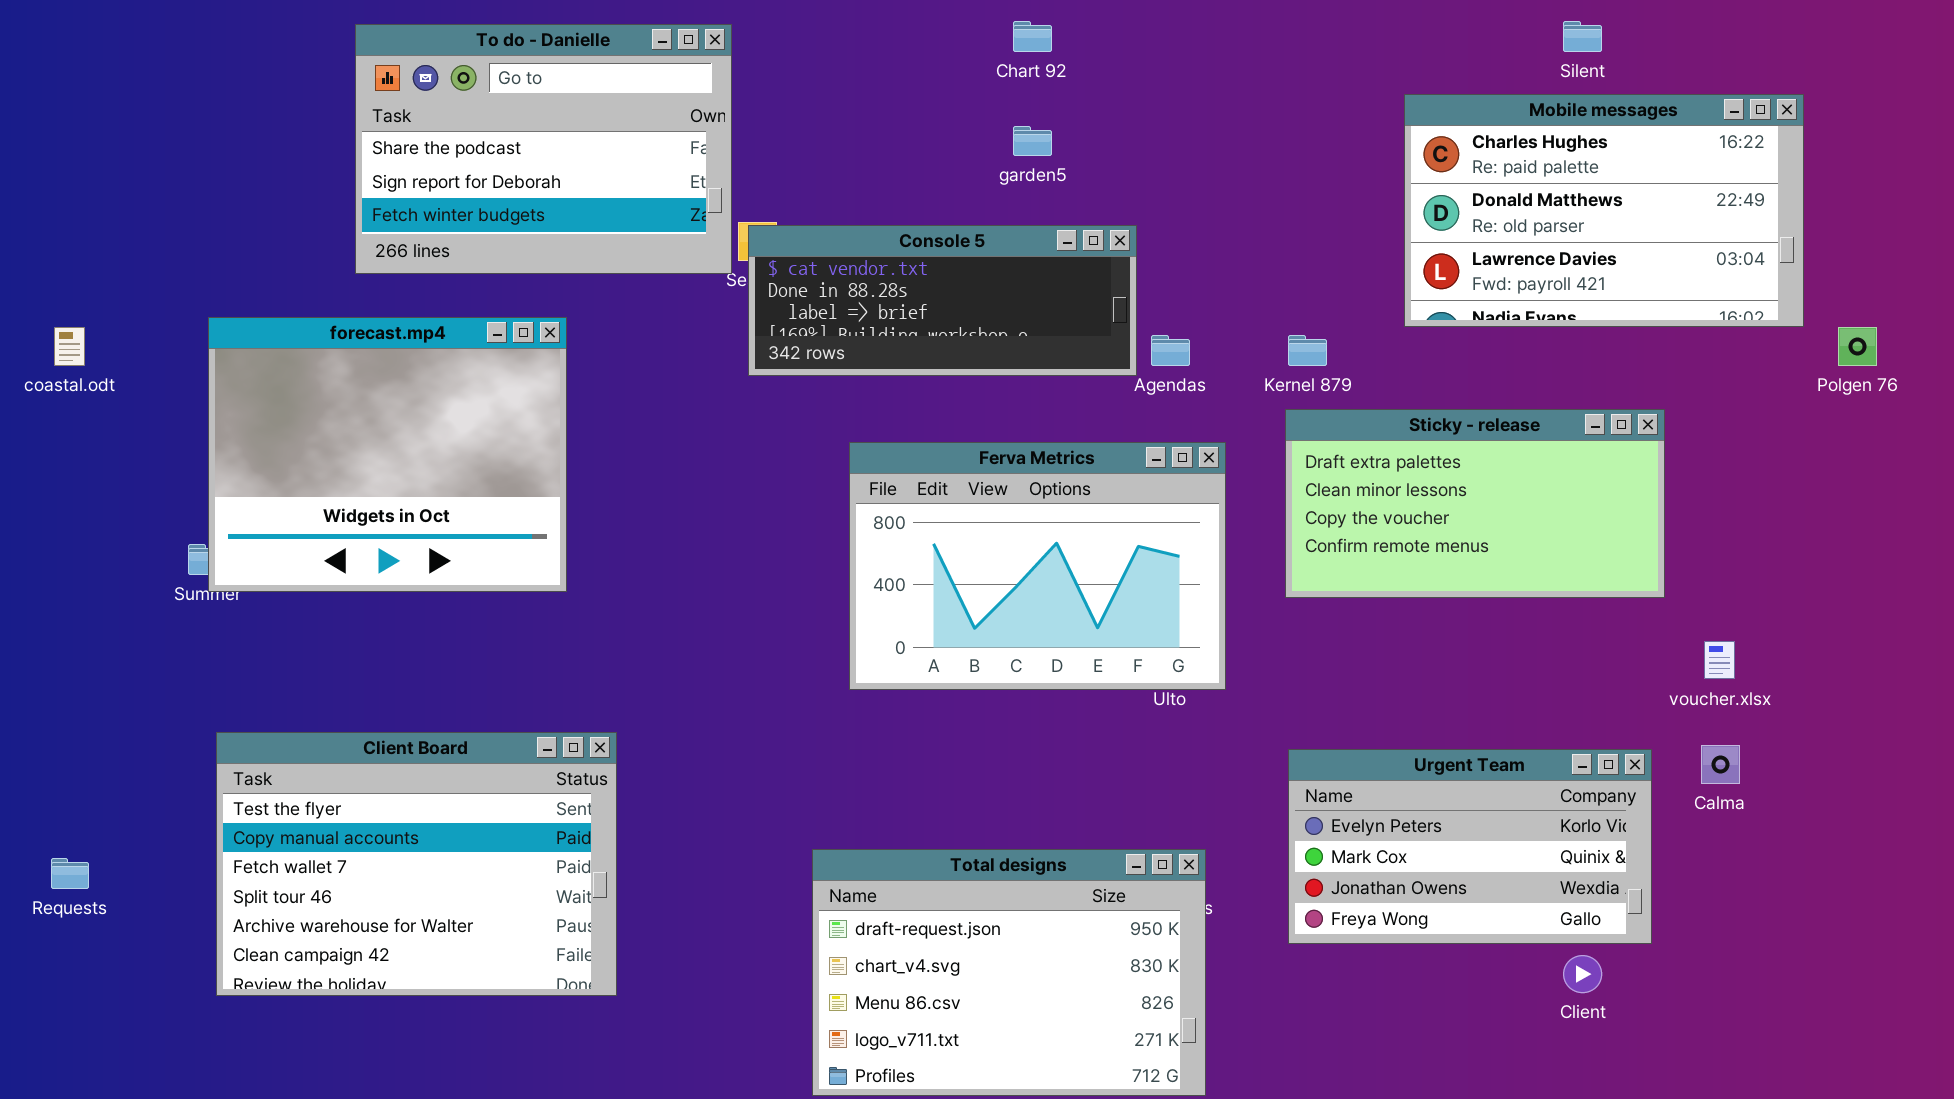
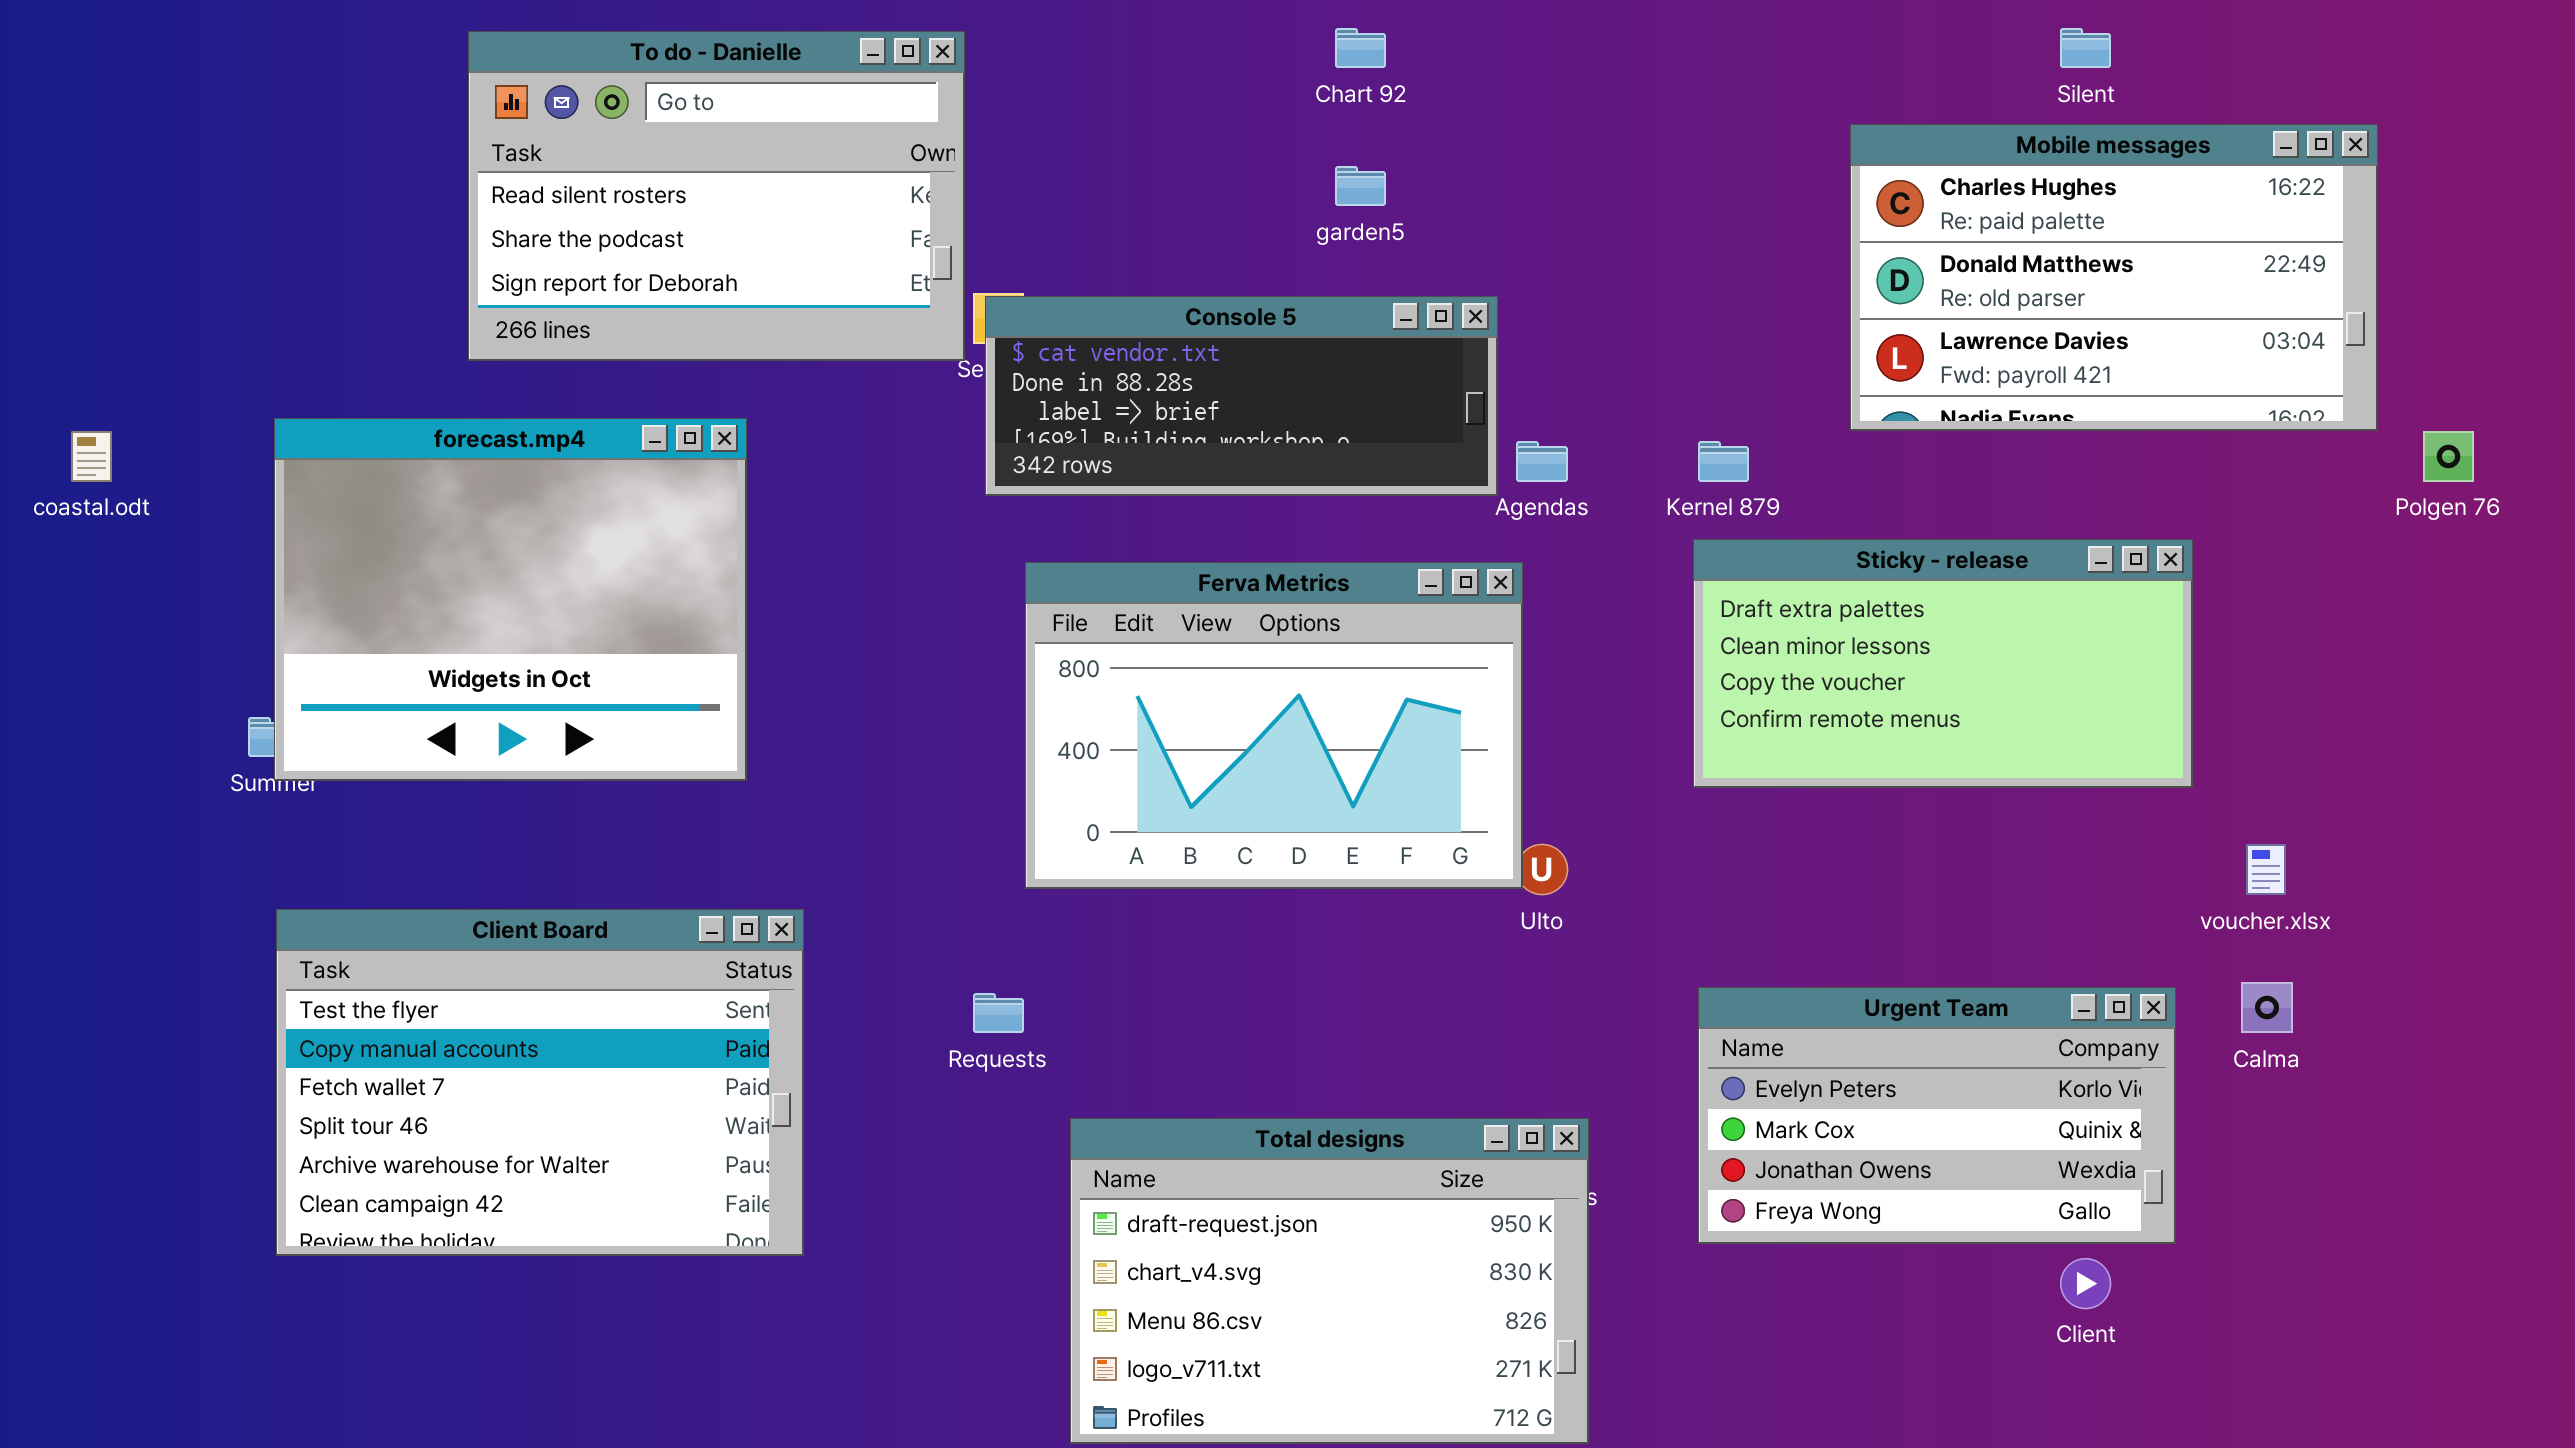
To do - Danielle: [355,24,732,274] -> [468,31,965,361], scrolled up 1 row
Ferva Metrics: [849,442,1226,690] -> [1025,562,1523,889], moved
Client Board: [216,732,617,996] -> [276,909,804,1256], moved
Requests: [51,858,89,889] -> [973,993,1024,1033], moved

